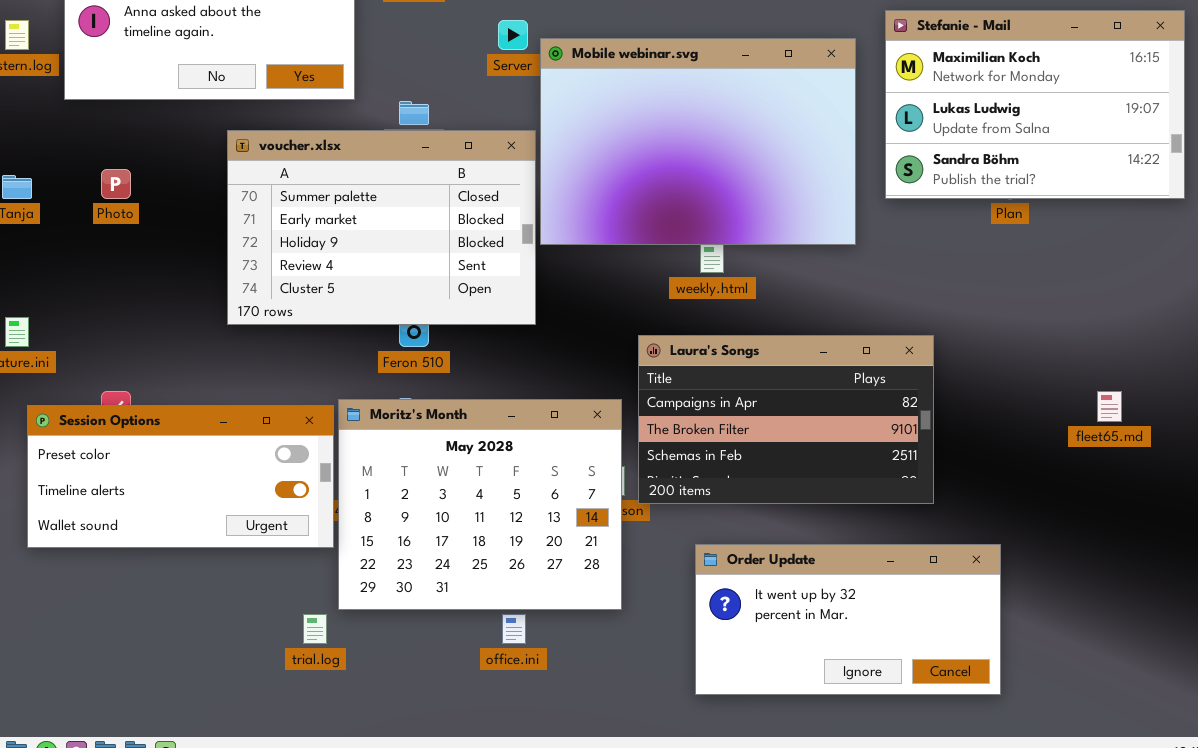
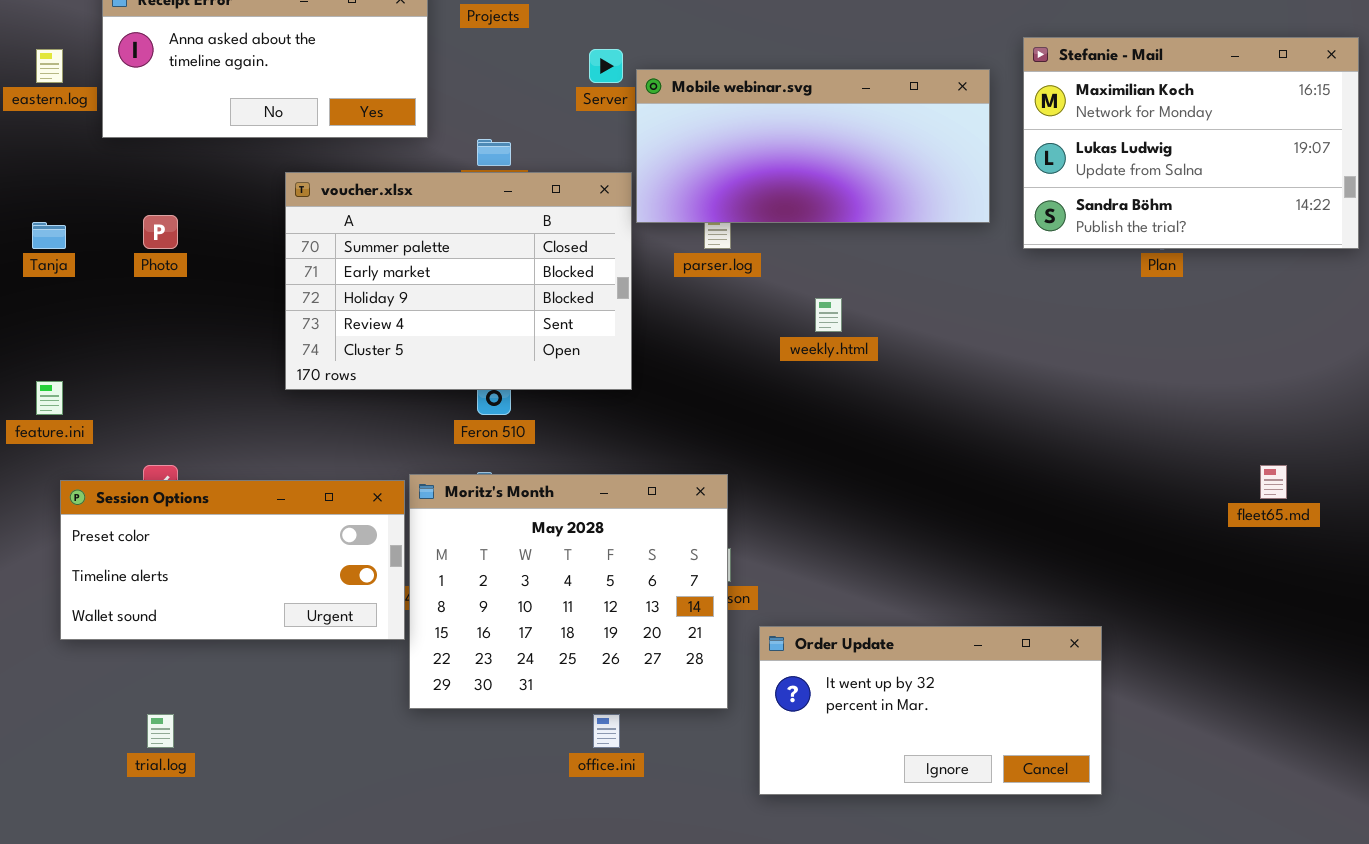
Mobile webinar.svg: [540,38,856,245] -> [636,69,990,223], resized
Laura's Songs: [638,335,934,504] -> none, closed
Order Update: [695,544,1001,695] -> [759,626,1102,795], moved
trial.log: [303,614,327,644] -> [147,714,174,748], moved

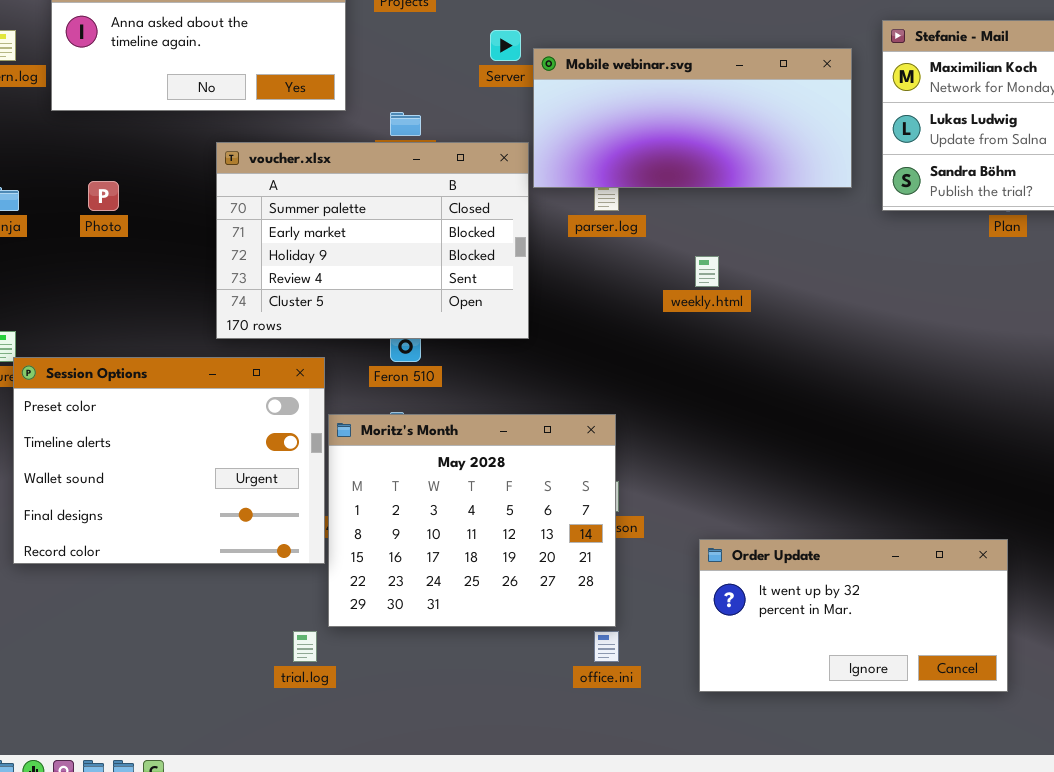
Session Options: [60,480,405,640] -> [13,357,325,564], resized
Order Update: [759,626,1102,795] -> [699,539,1008,692], moved
trial.log: [147,714,174,748] -> [293,631,317,662], moved
office.ini: [593,714,620,748] -> [594,631,619,662], moved

